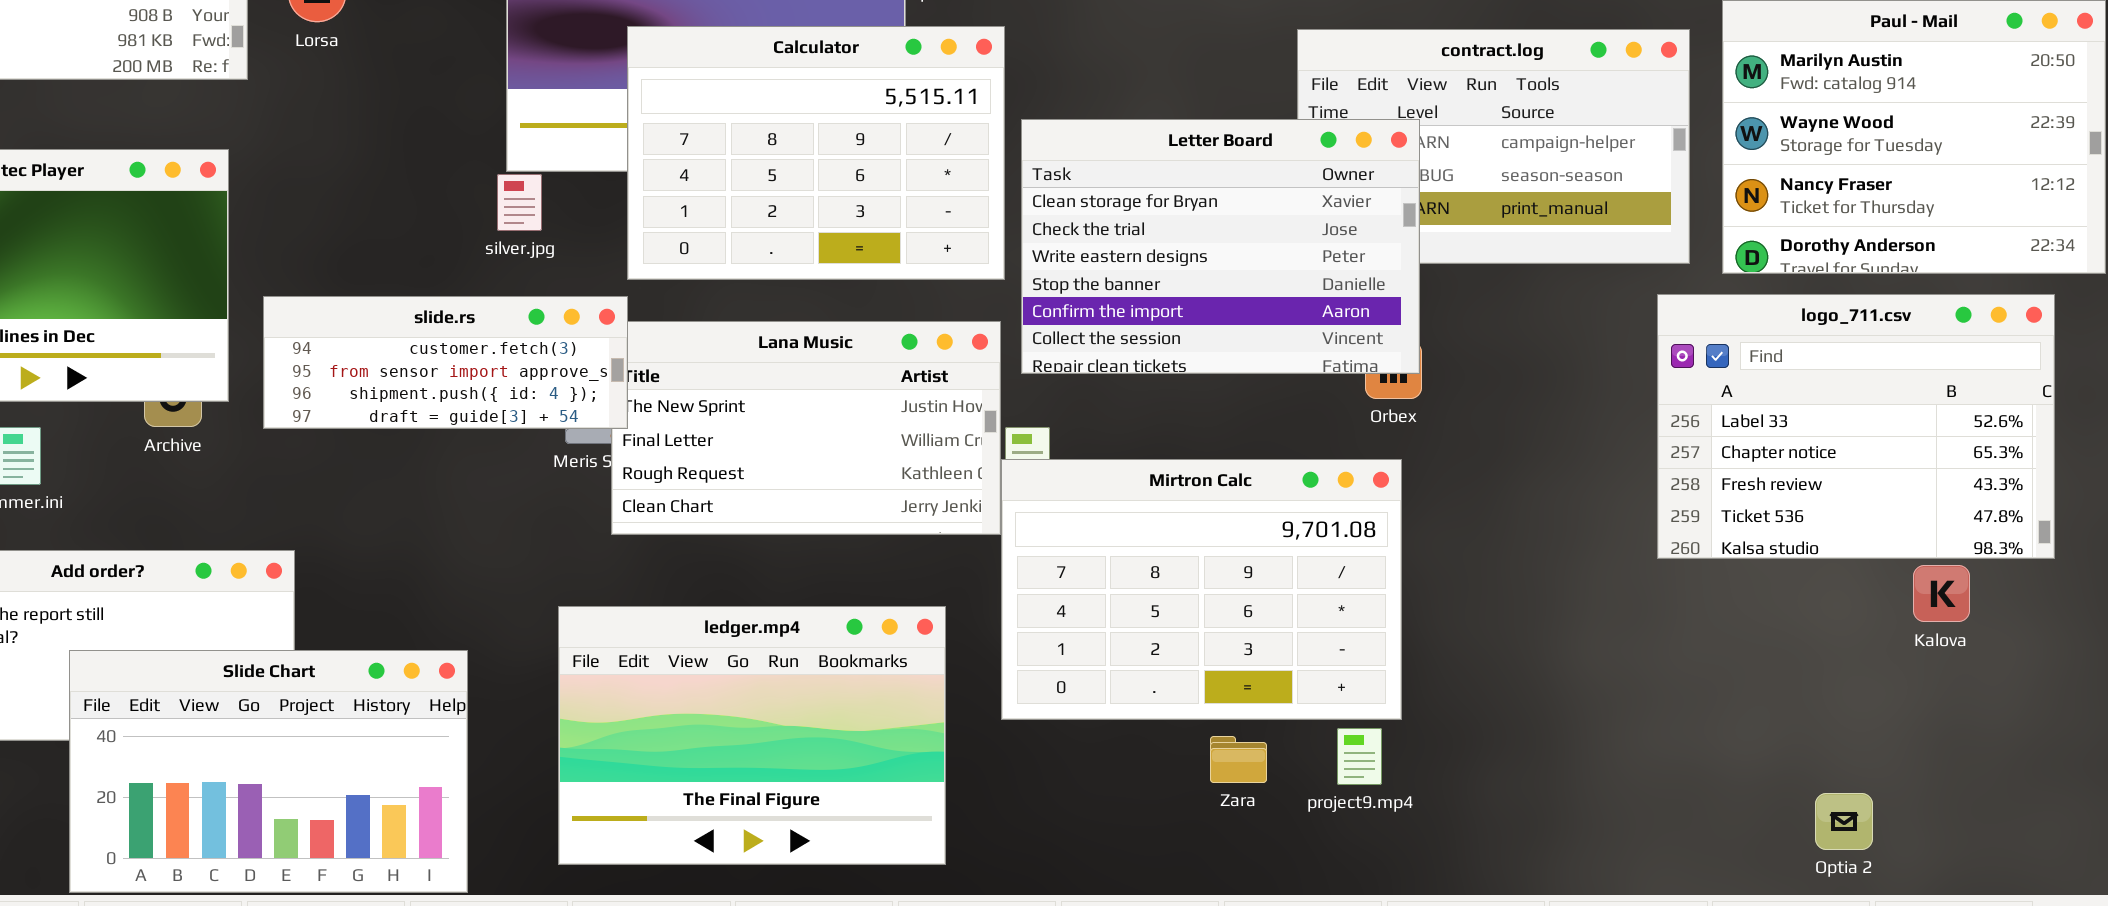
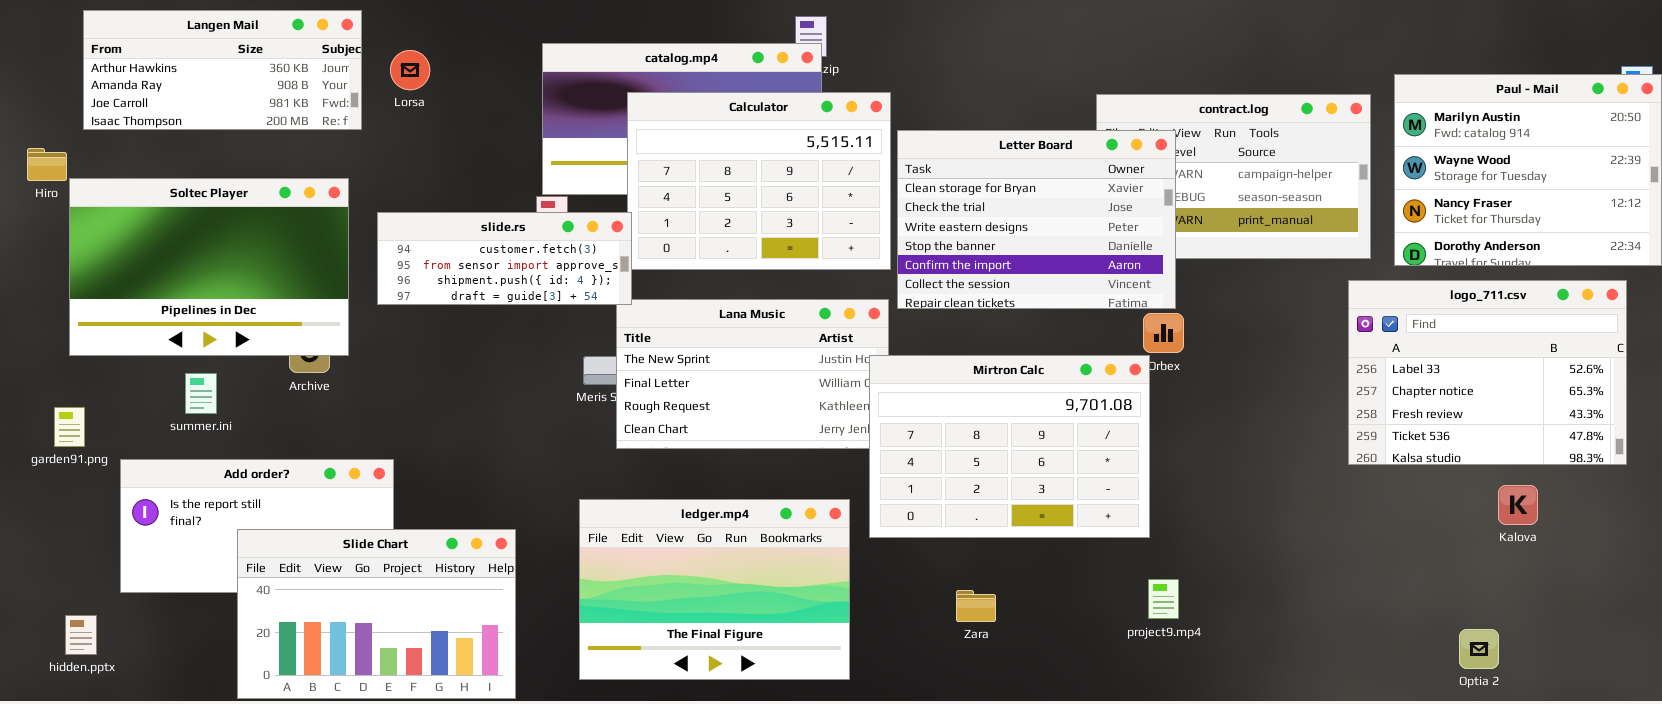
Letter Board: [1021,119,1420,374] -> [897,130,1176,309], moved
slide.rs: [263,296,628,429] -> [377,212,632,305], moved
Mirtron Calc: [1001,459,1402,720] -> [869,355,1150,538], moved
Kalova: [1913,565,1970,622] -> [1498,485,1538,525], moved
project9.mp4: [1337,728,1382,785] -> [1148,579,1179,619], moved
Zara: [1210,736,1267,783] -> [956,590,996,622], moved

